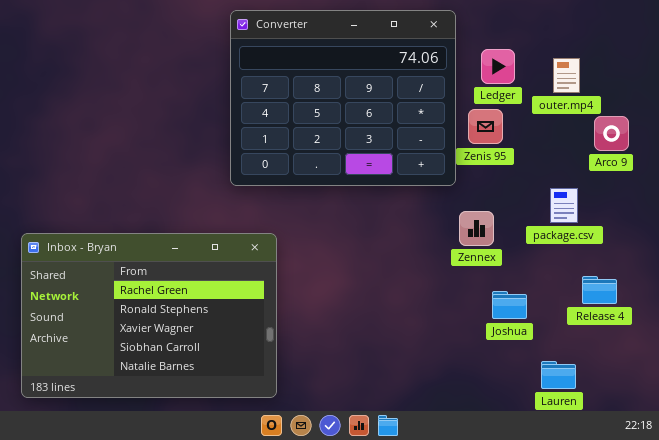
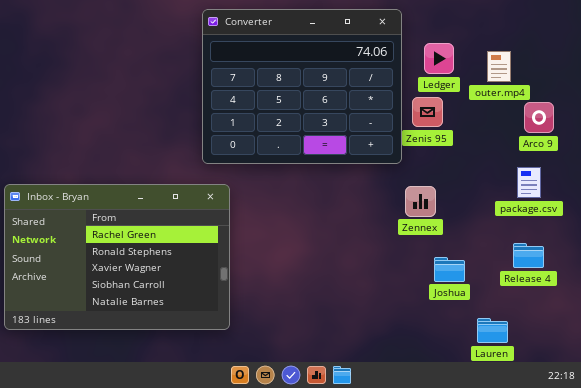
package.csv: [550,188,578,223] -> [517,167,541,198], moved
Inbox - Bryan: [21,233,277,398] -> [4,184,230,330], moved

